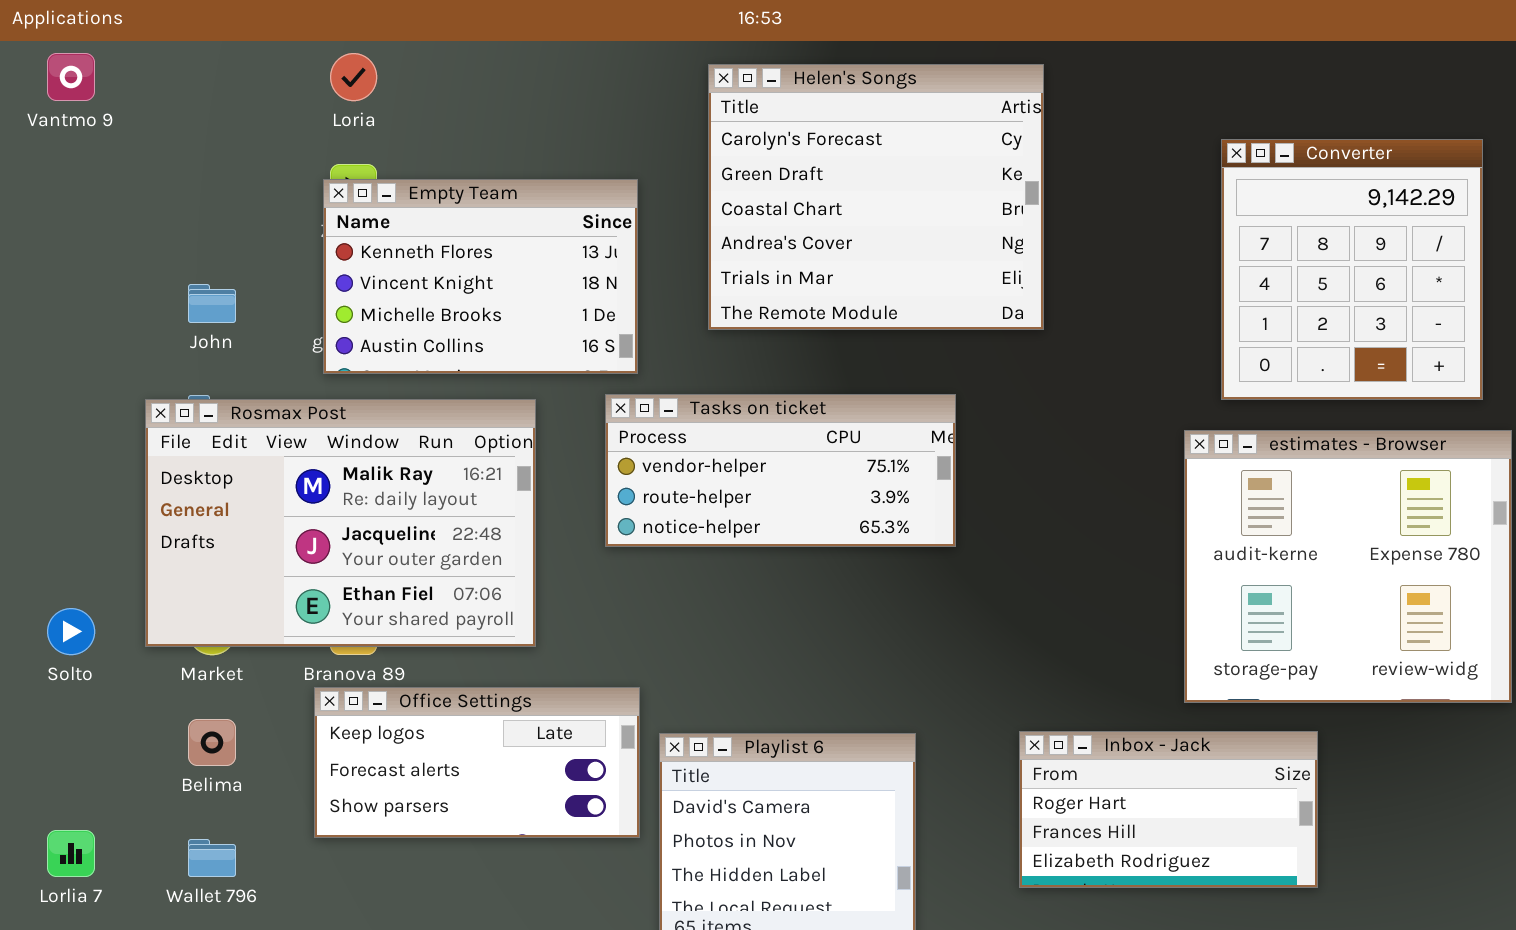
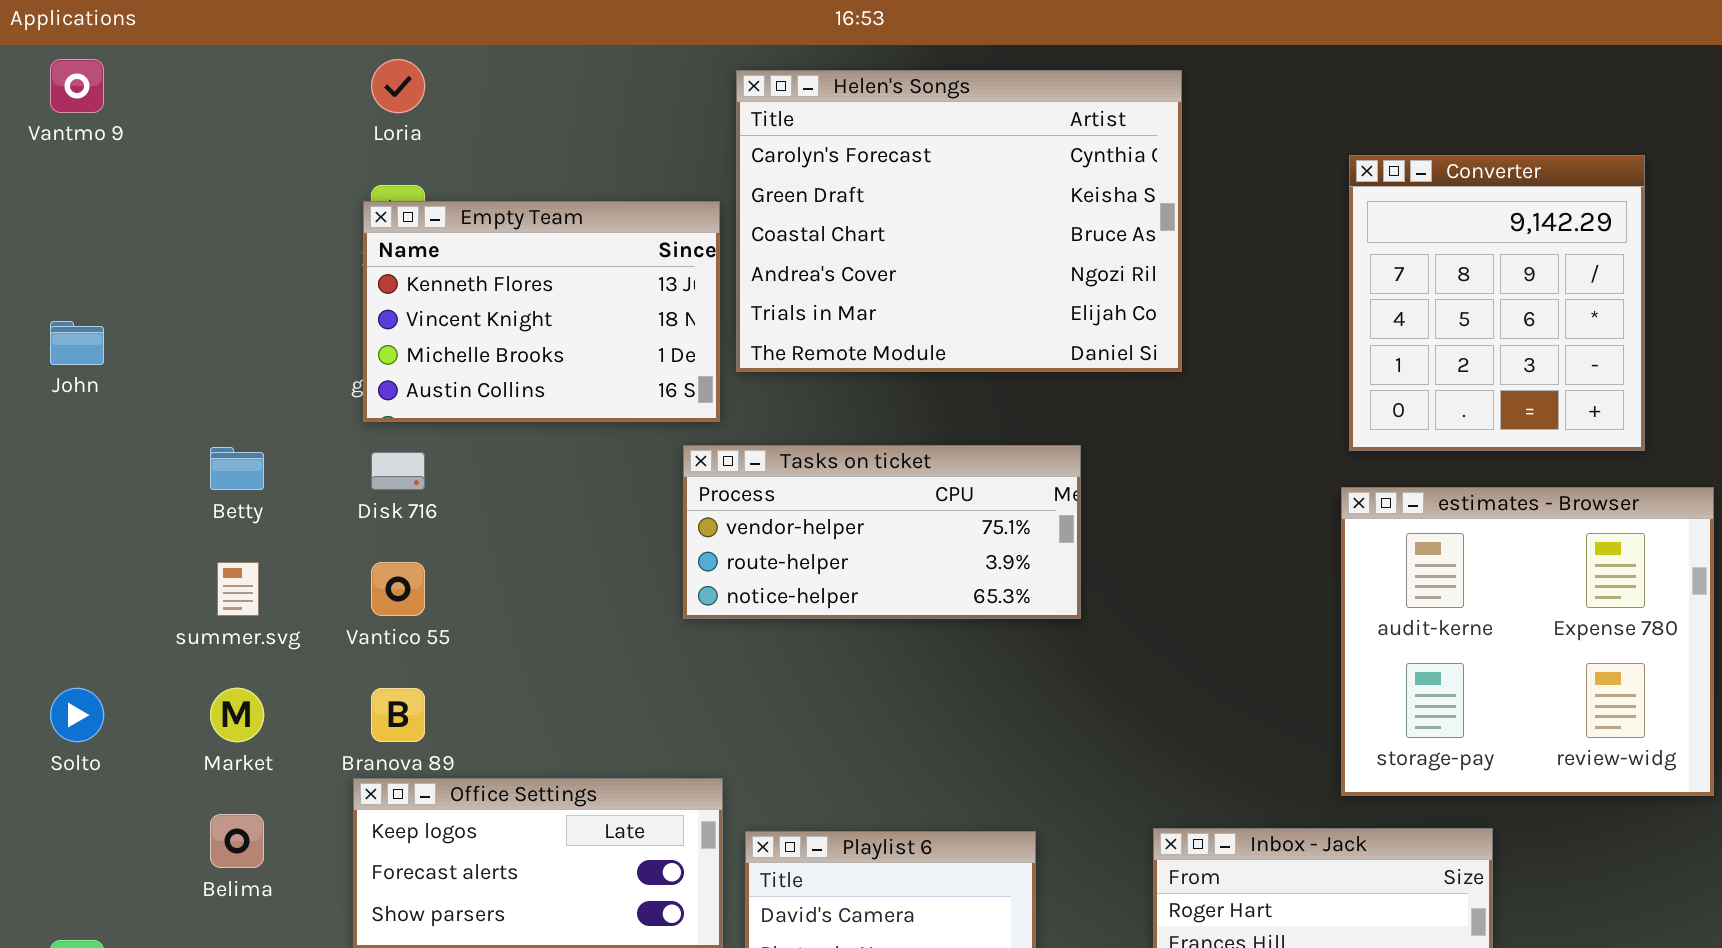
Helen's Songs: [708,64,1044,330] -> [736,70,1182,372], resized
Converter: [1221,139,1483,400] -> [1349,155,1645,451], moved
John: [188,284,236,323] -> [50,321,104,365], moved
Rosmax Post: [145,399,536,647] -> none, closed

